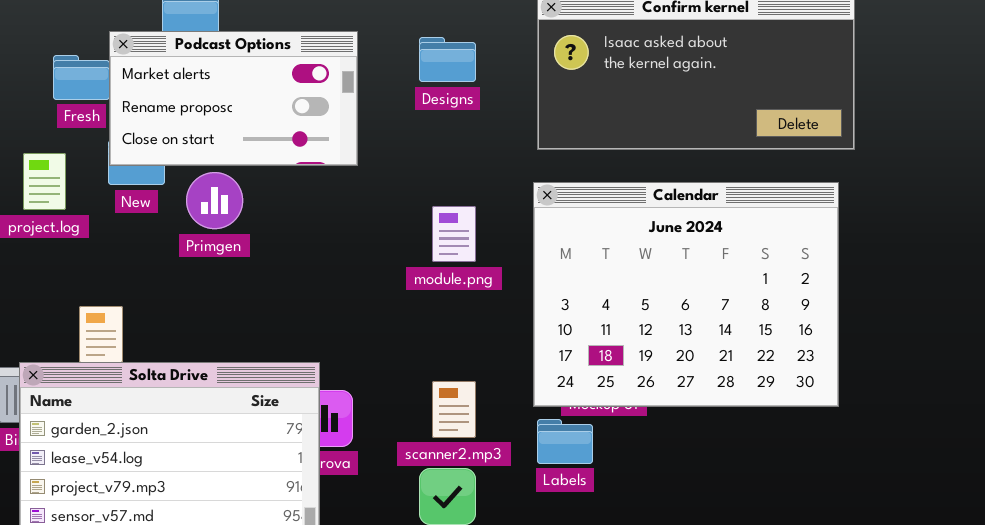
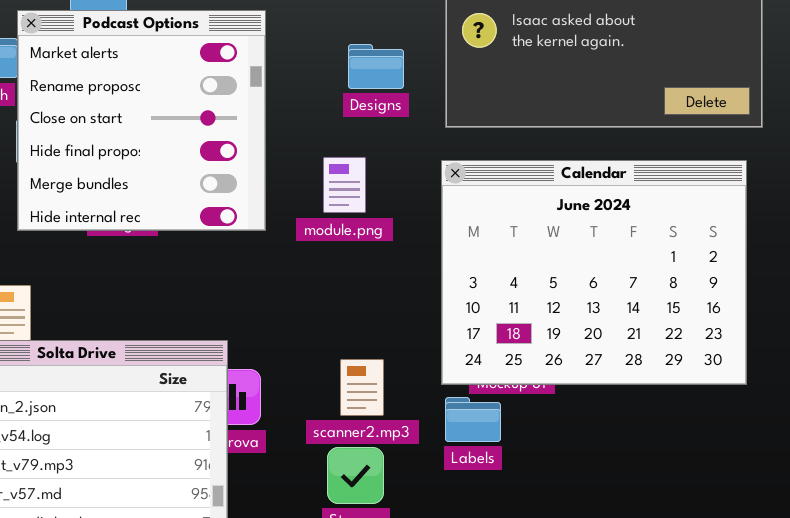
Podcast Options: [109,31,358,166] -> [17,10,266,231], resized
Designs: [419,37,476,82] -> [348,44,404,89], moved
module.png: [432,206,476,262] -> [323,157,366,213], moved

